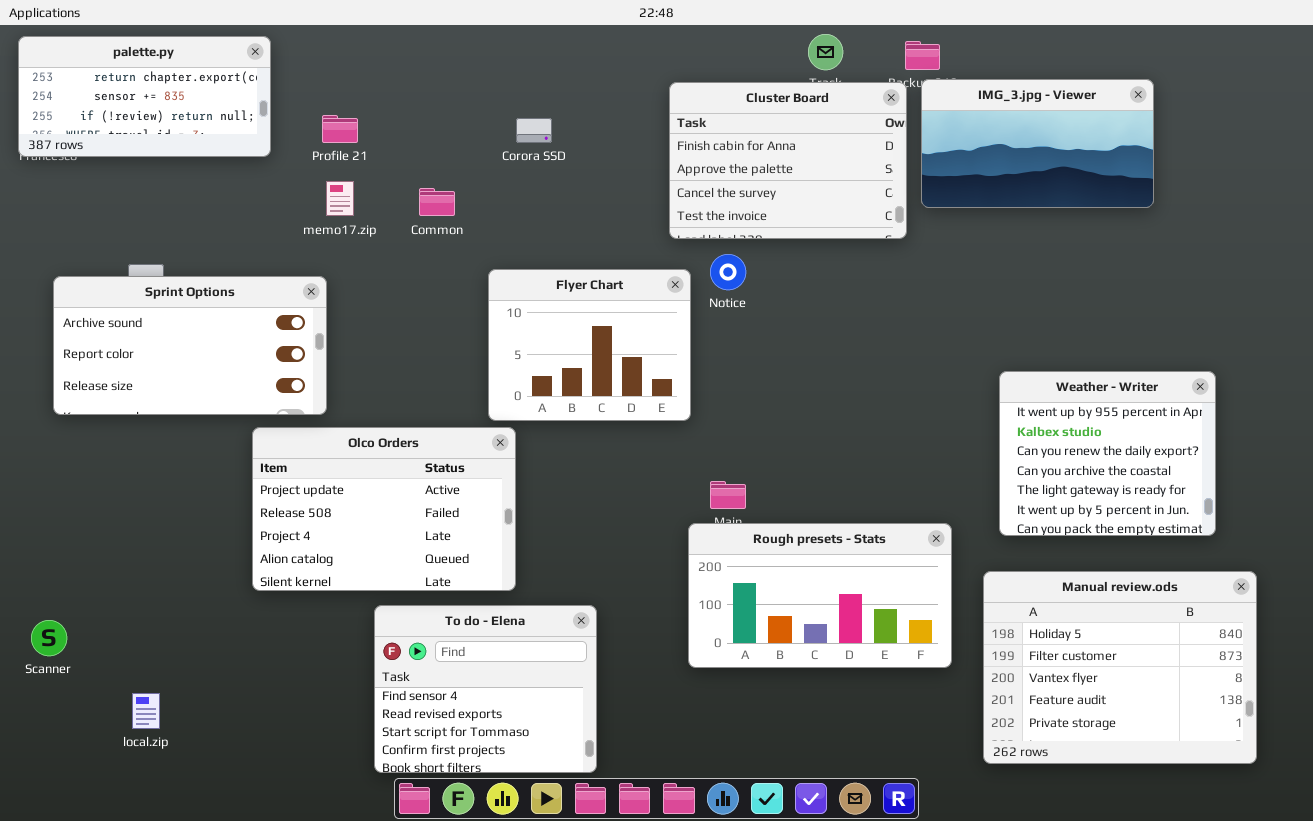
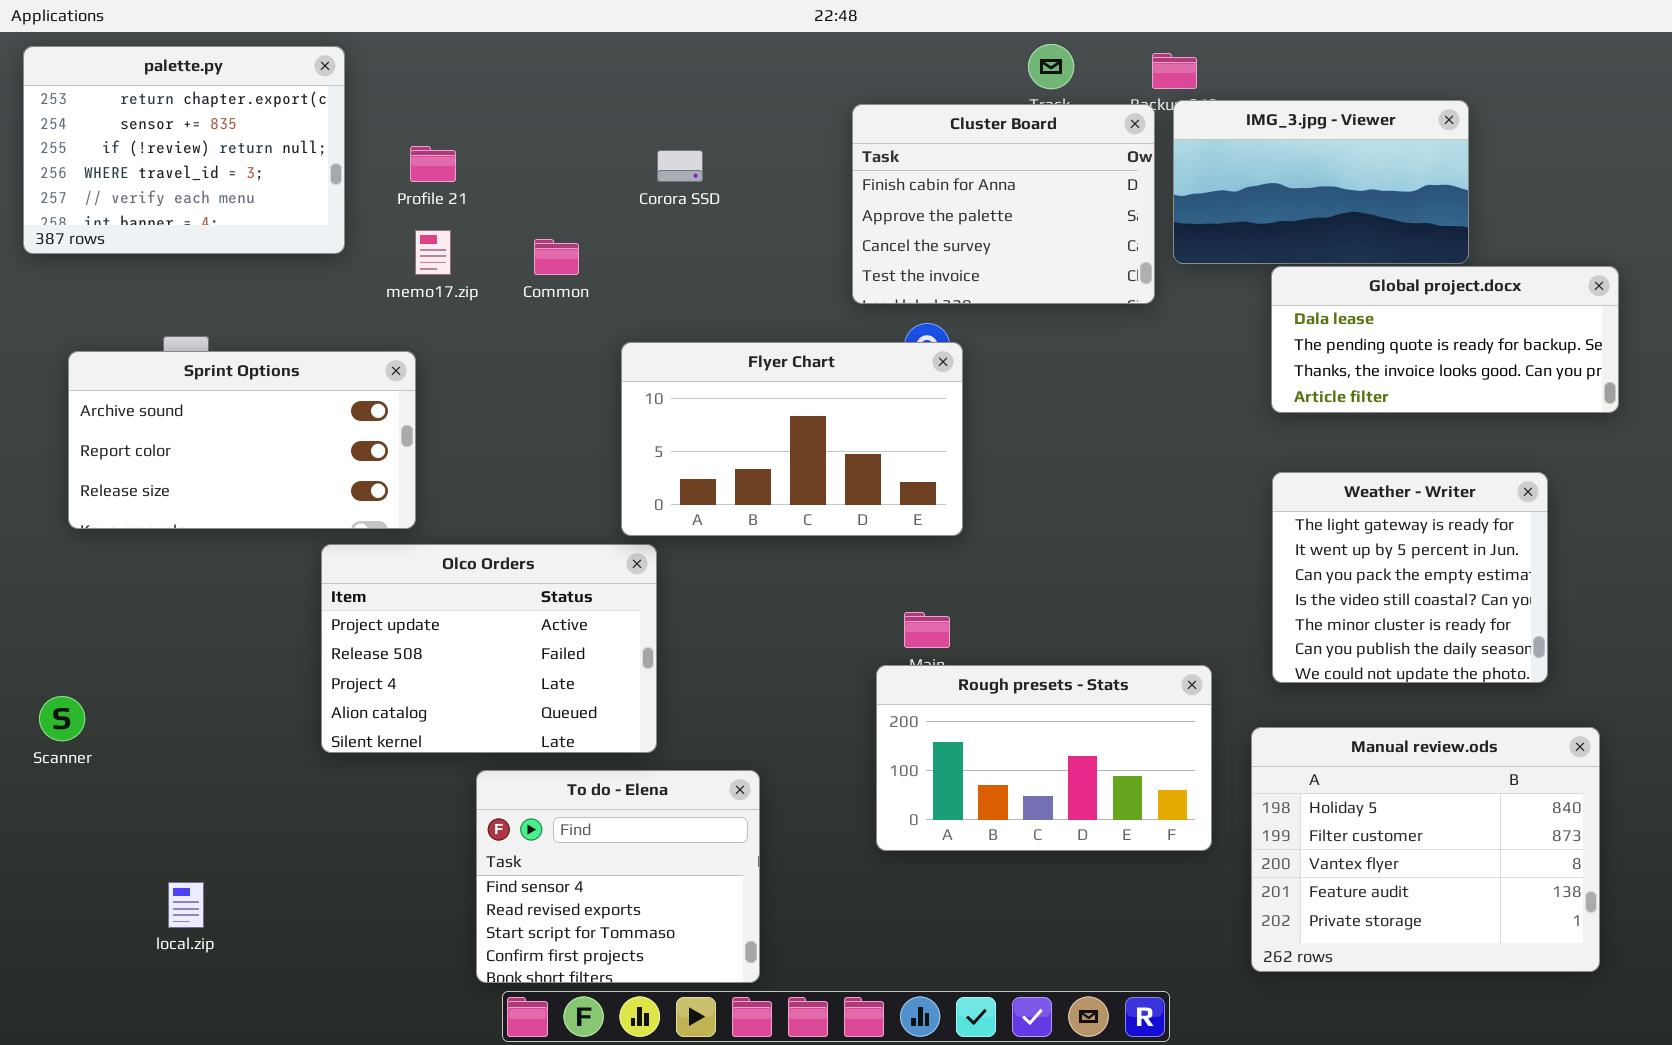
palette.py: [18,36,271,157] -> [23,46,345,254], resized
Global project.docx: none -> [1271,266,1619,413], opened
Flyer Chart: [488,269,691,421] -> [621,342,963,536], resized
Weather - Writer: [999,371,1216,536] -> [1272,472,1548,683], scrolled down 4 rows
Scanner: [31,620,67,656] -> [39,696,85,741], moved

